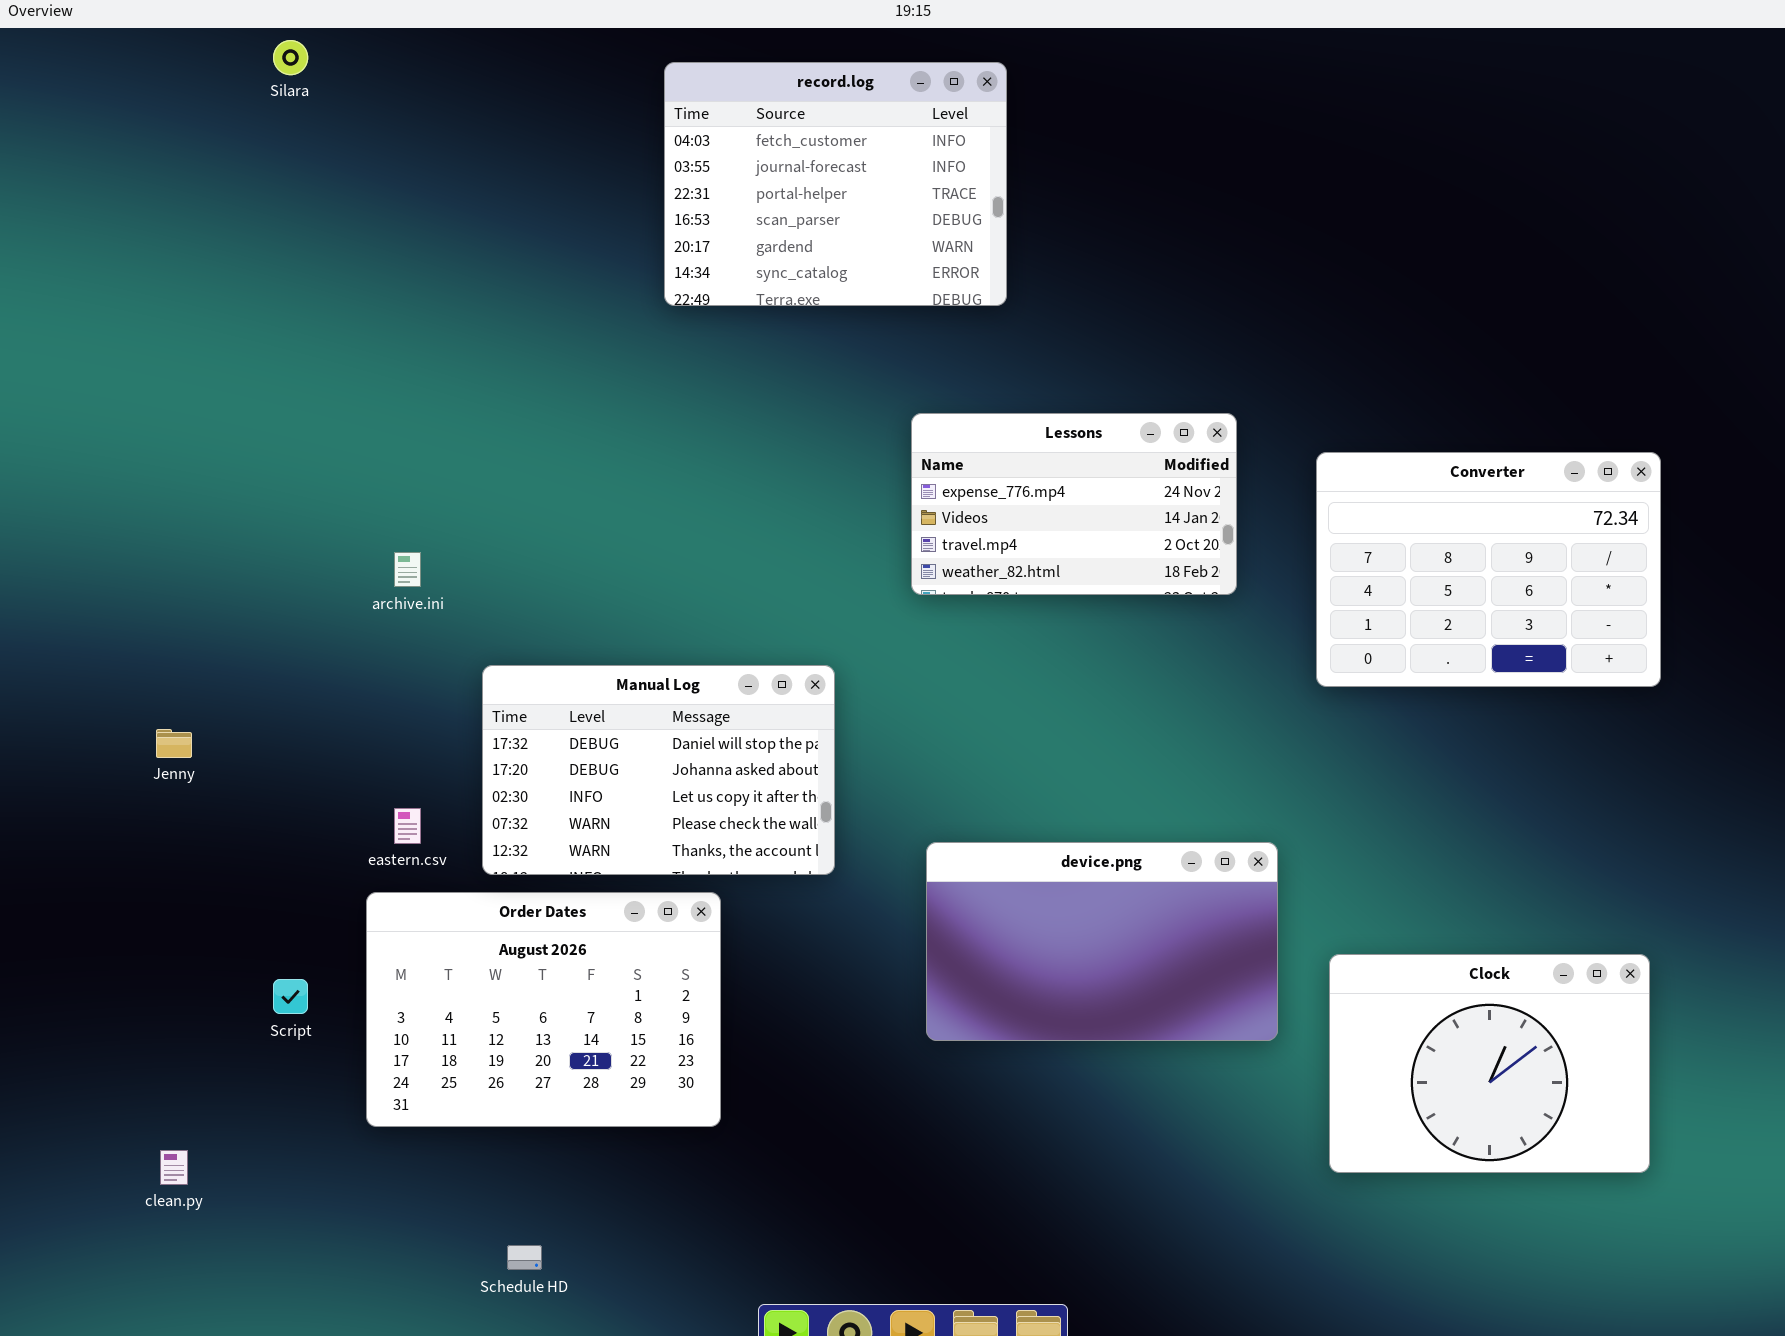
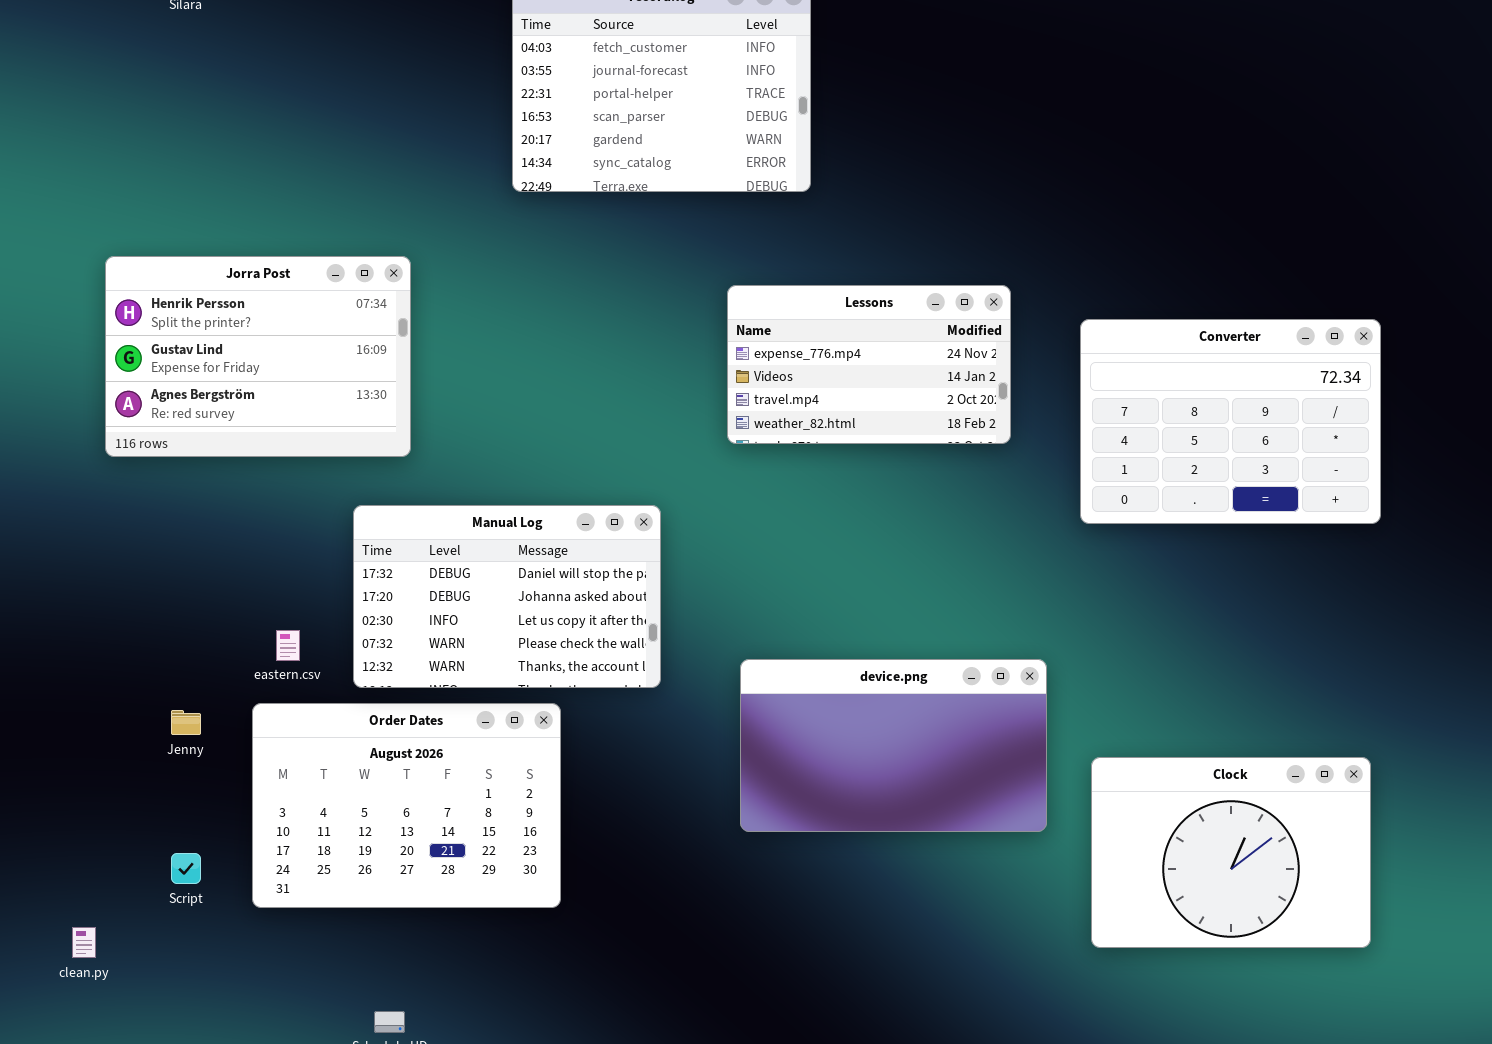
Jorra Post: none -> [105,256,411,457], opened
Jenny: [156,729,192,758] -> [171,710,201,735], moved
Script: [273,979,308,1014] -> [171,853,201,884], moved

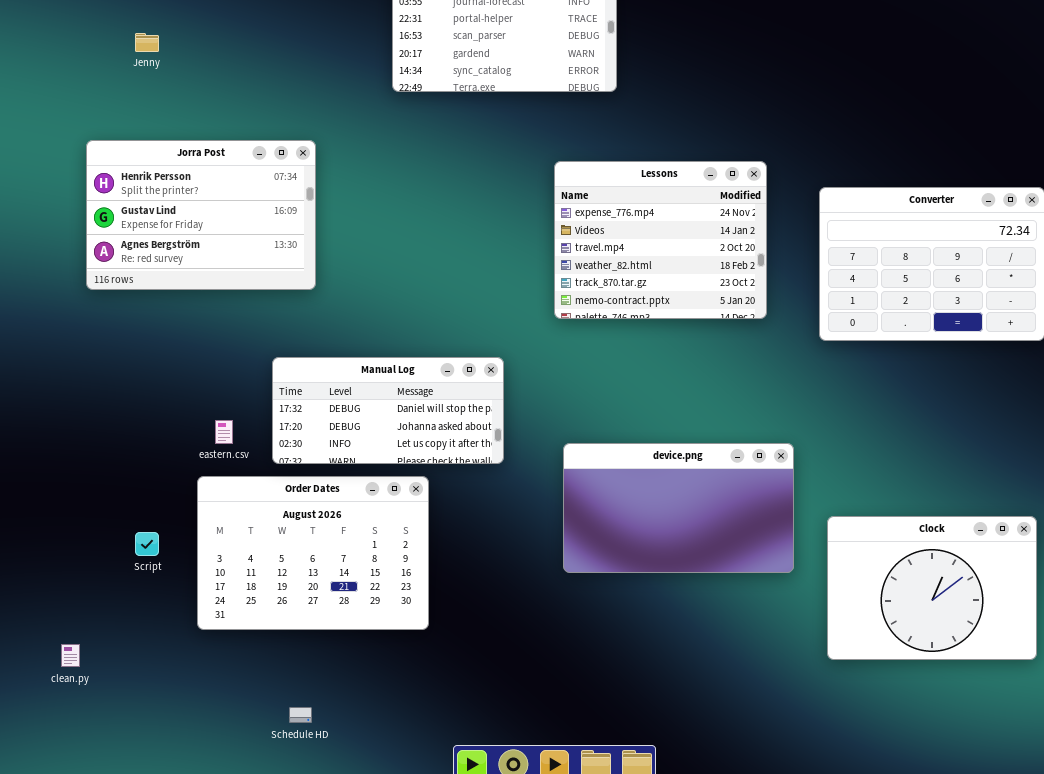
Lessons: [727,285,1011,444] -> [554,161,767,319], resized
Manual Log: [353,505,661,688] -> [272,357,504,464], resized
Jenny: [171,710,201,735] -> [135,33,159,52], moved
Script: [171,853,201,884] -> [135,532,159,556], moved

